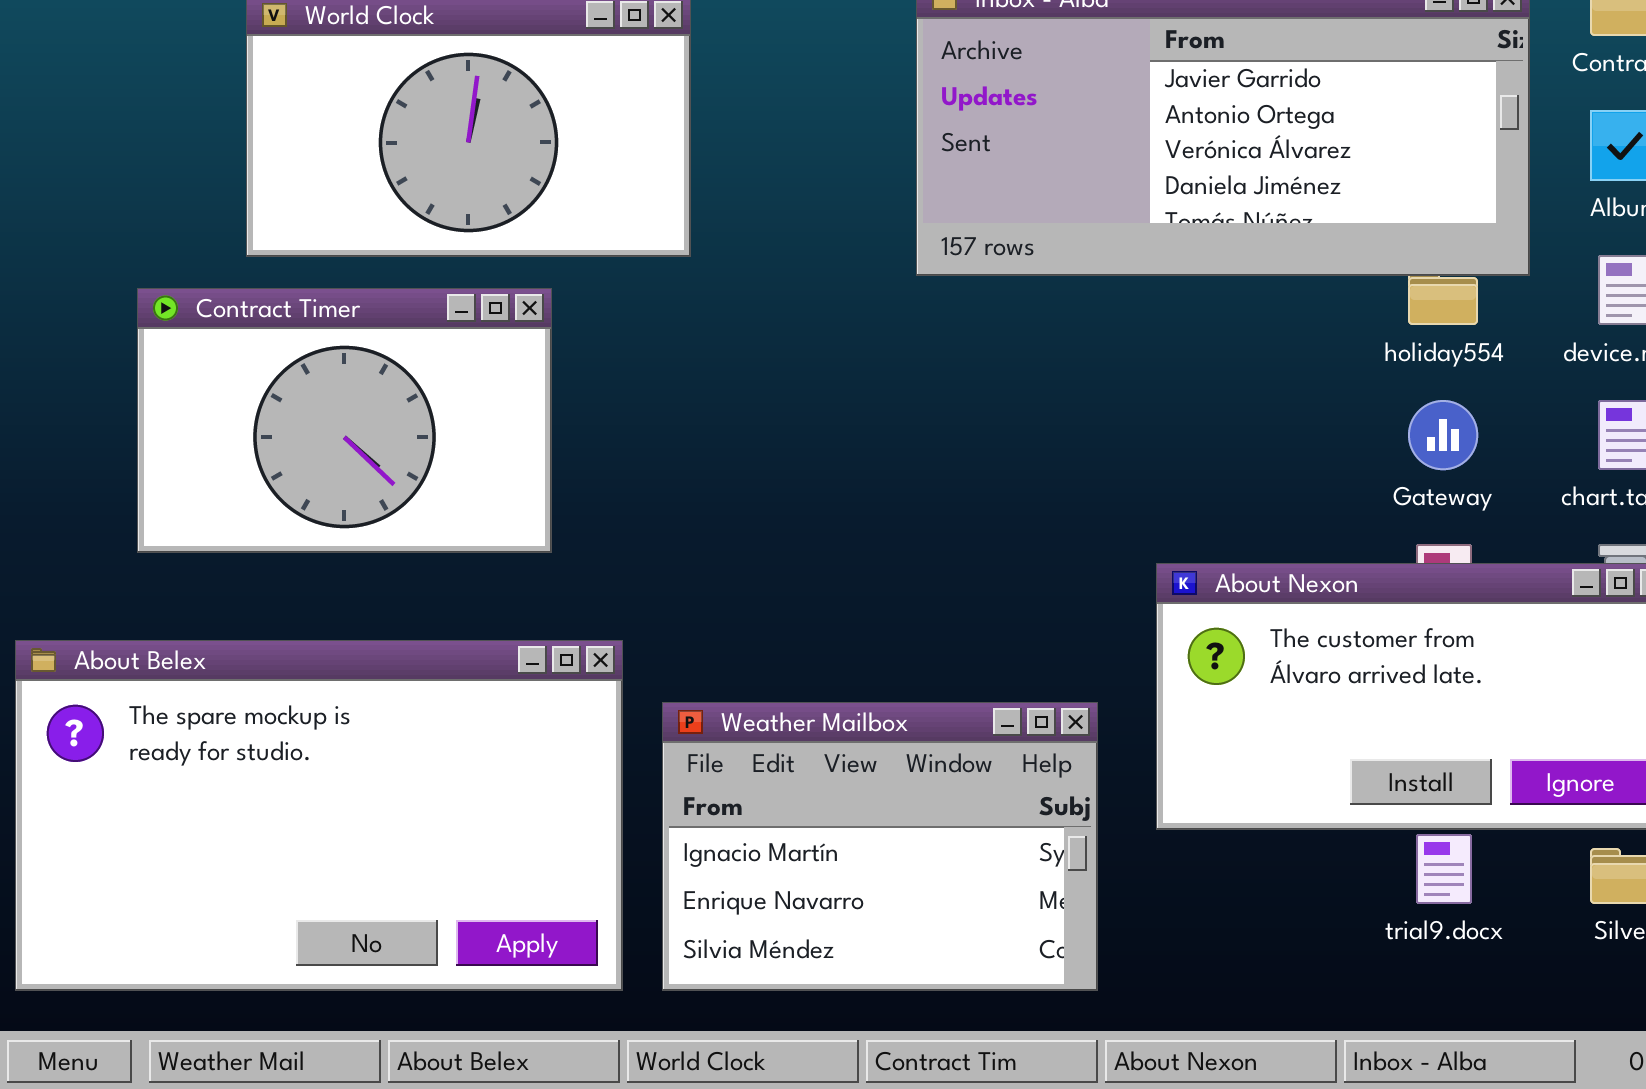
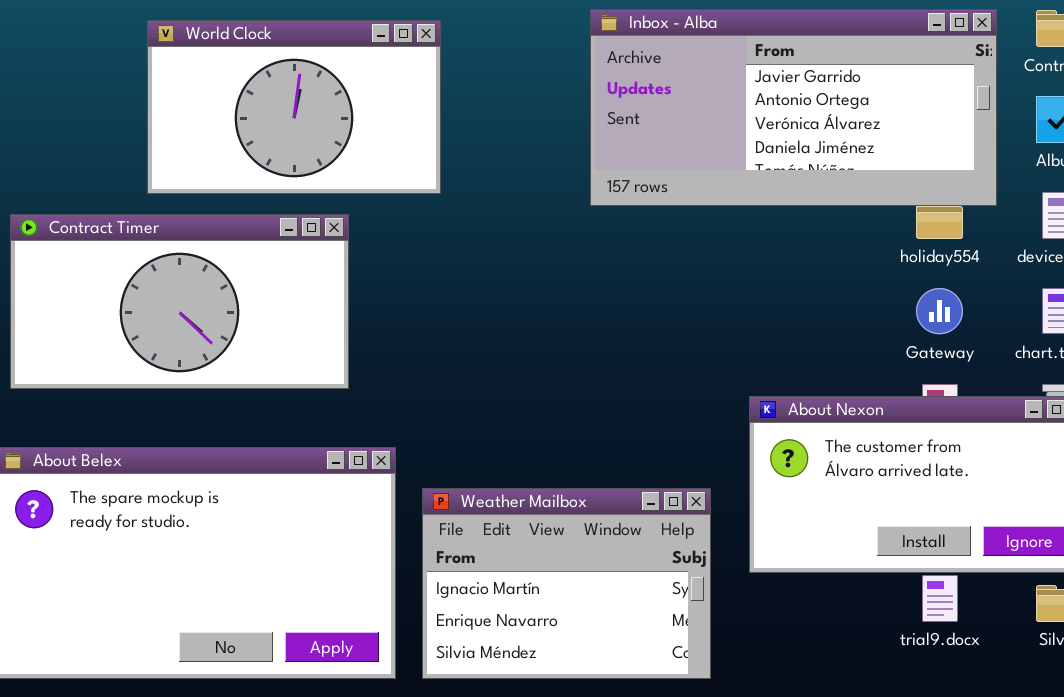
Contract Timer: [137,288,552,553] -> [10,214,349,389], resized

